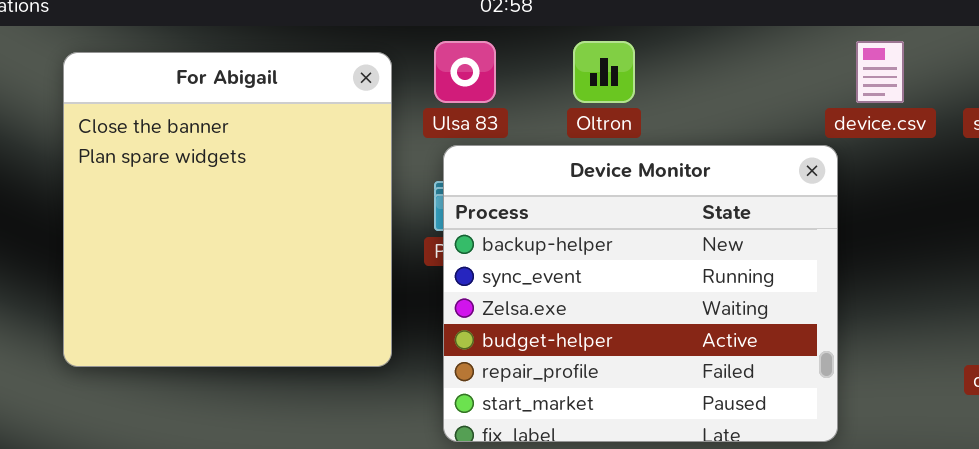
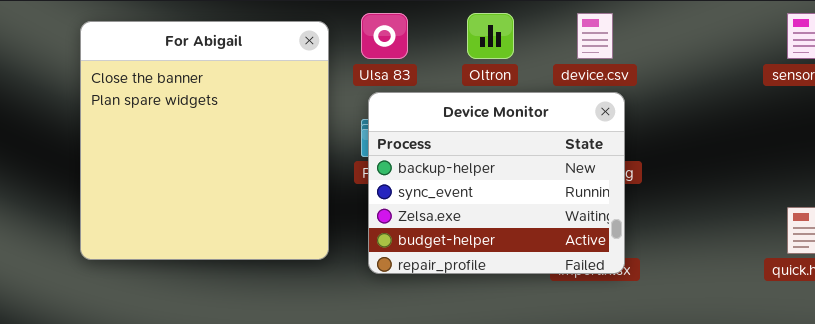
device.csv: [856,41,904,103] -> [577,13,613,59], moved
Device Monitor: [443,145,838,442] -> [368,92,625,274], resized

